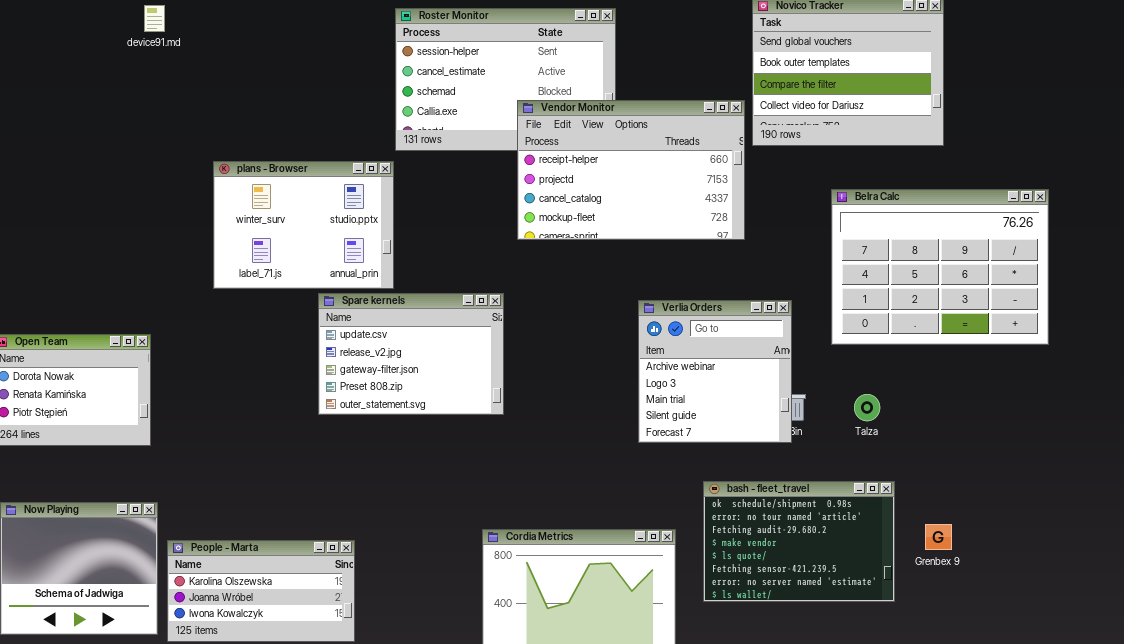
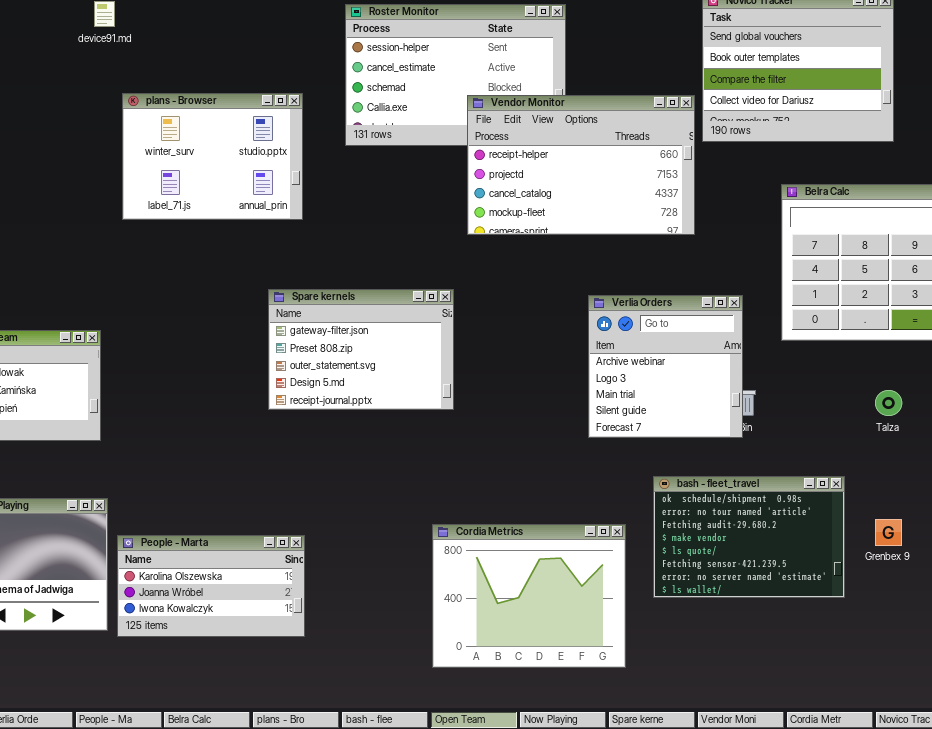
plans - Browser: [213,161,394,289] -> [122,93,303,220], moved
Spare kernels: [318,293,504,415] -> [268,289,454,410], scrolled down 2 rows
Talza: [854,394,880,421] -> [875,390,902,416], moved

